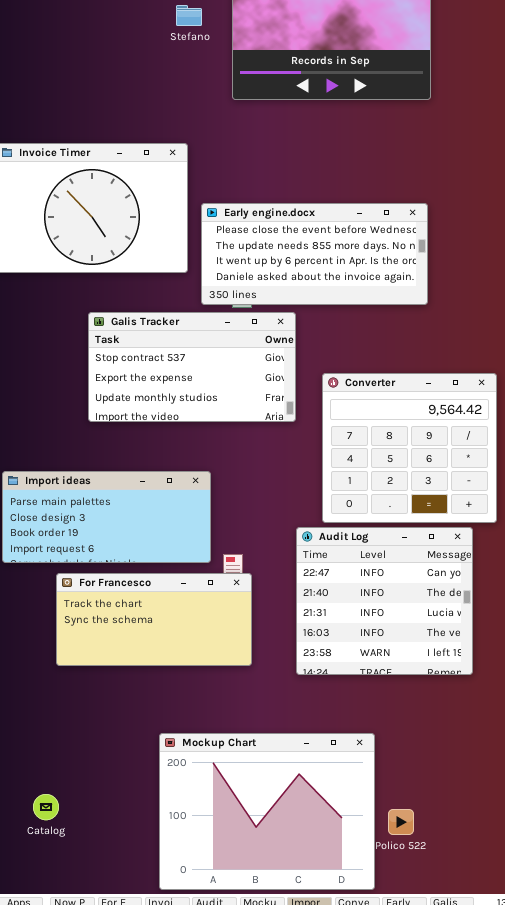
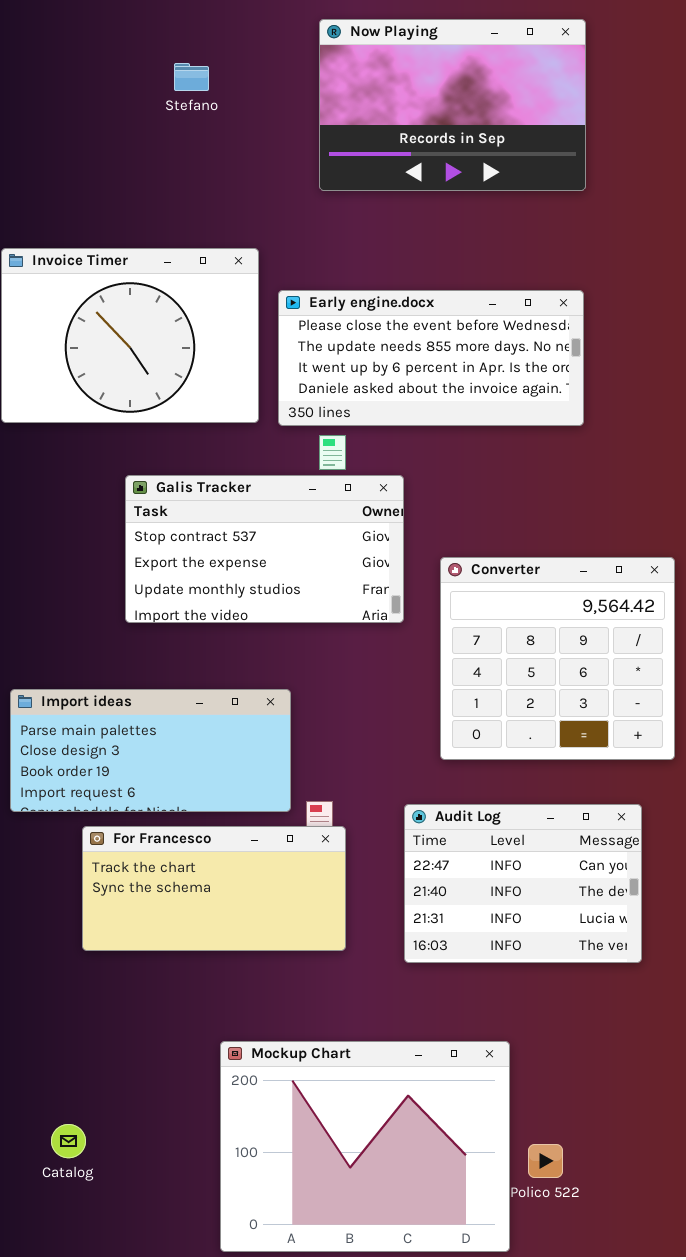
Stefano: [176,5,202,26] -> [174,63,209,91], moved
Early engine.docx: [201,203,428,305] -> [278,290,584,426], moved
Audit Log: [296,527,473,675] -> [404,804,642,963], resized

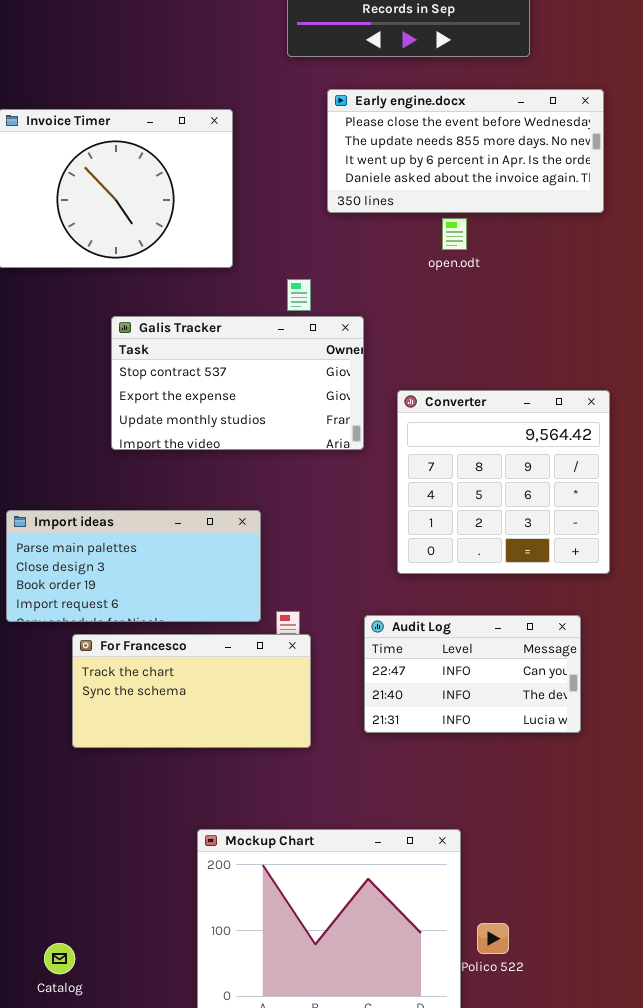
Early engine.docx: [278,290,584,426] -> [327,89,604,213], moved
Audit Log: [404,804,642,963] -> [364,615,581,733], resized
Catalog: [51,1124,86,1158] -> [44,943,75,974], moved

